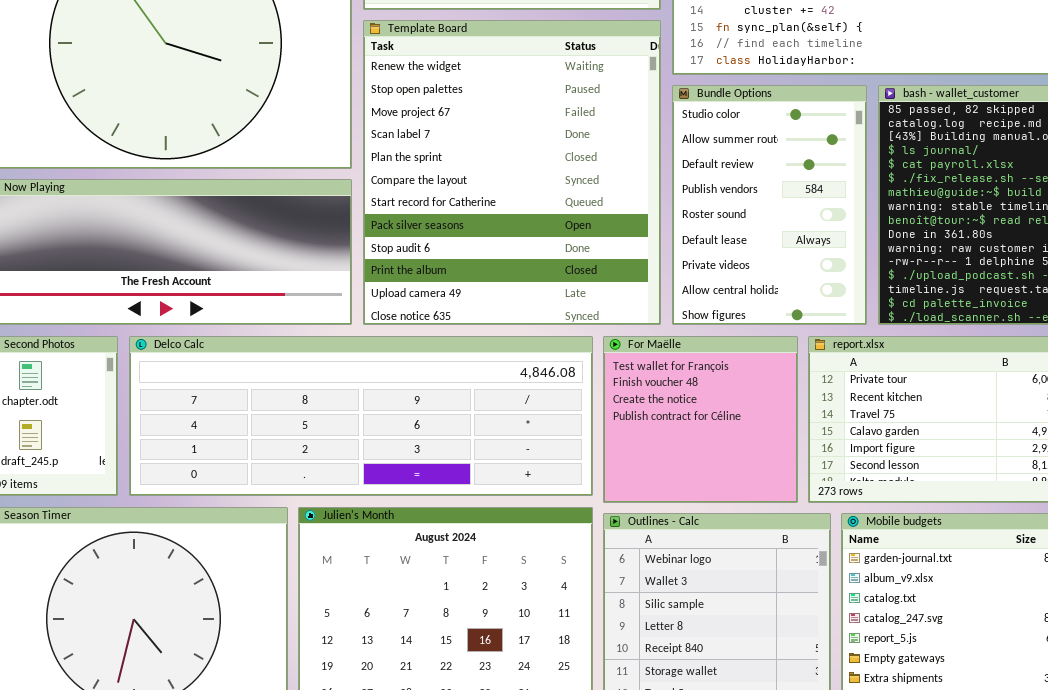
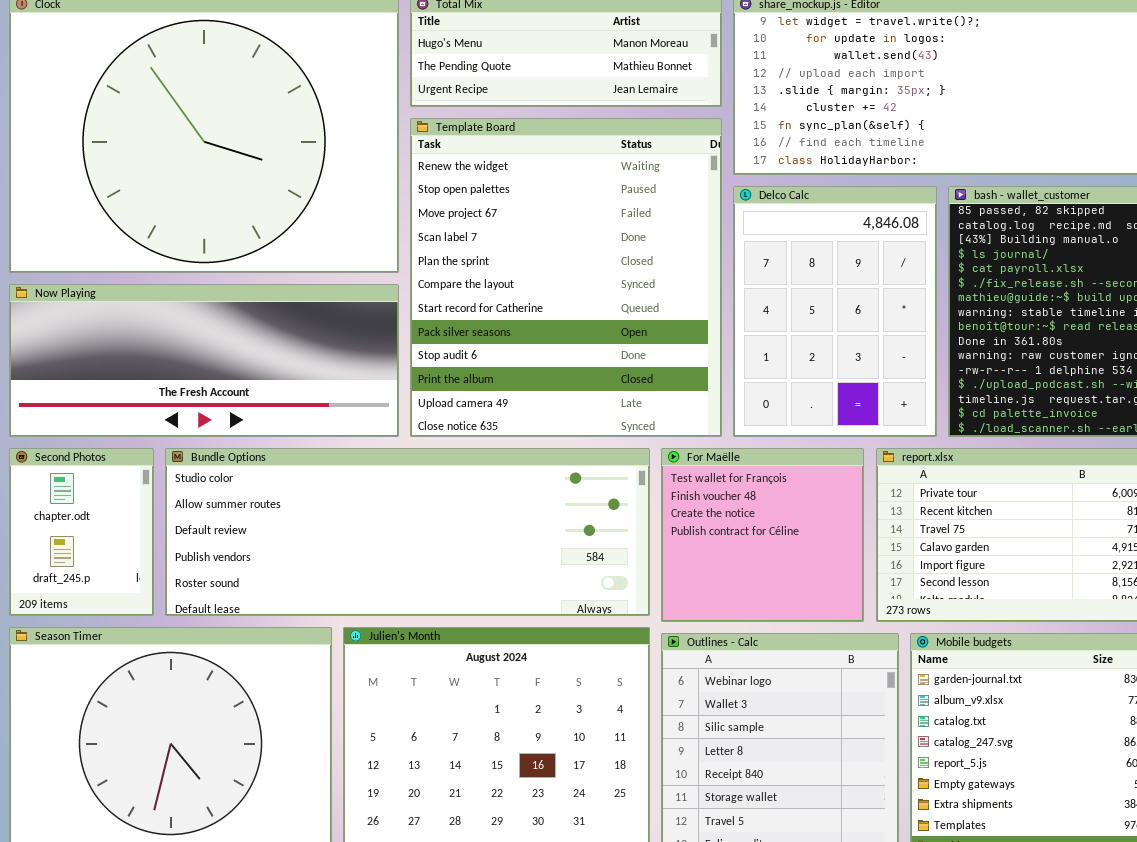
Bundle Options: [672,85,867,325] -> [165,448,650,616], moved, resized
Delco Calc: [129,336,593,496] -> [733,186,937,437], moved, resized

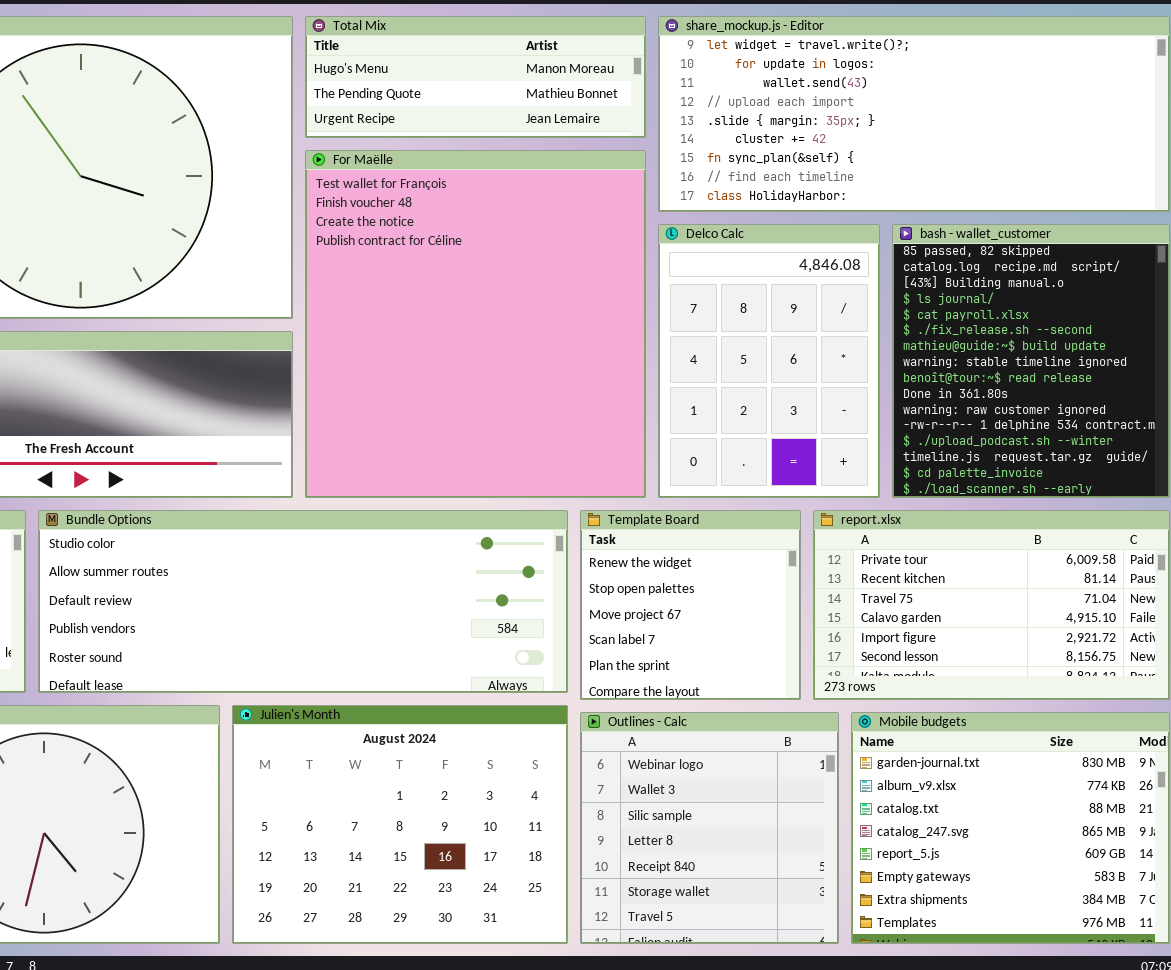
Template Board: [410,118,722,437] -> [580,510,801,700], moved, resized
For Maëlle: [661,448,864,622] -> [305,150,646,498], moved, resized

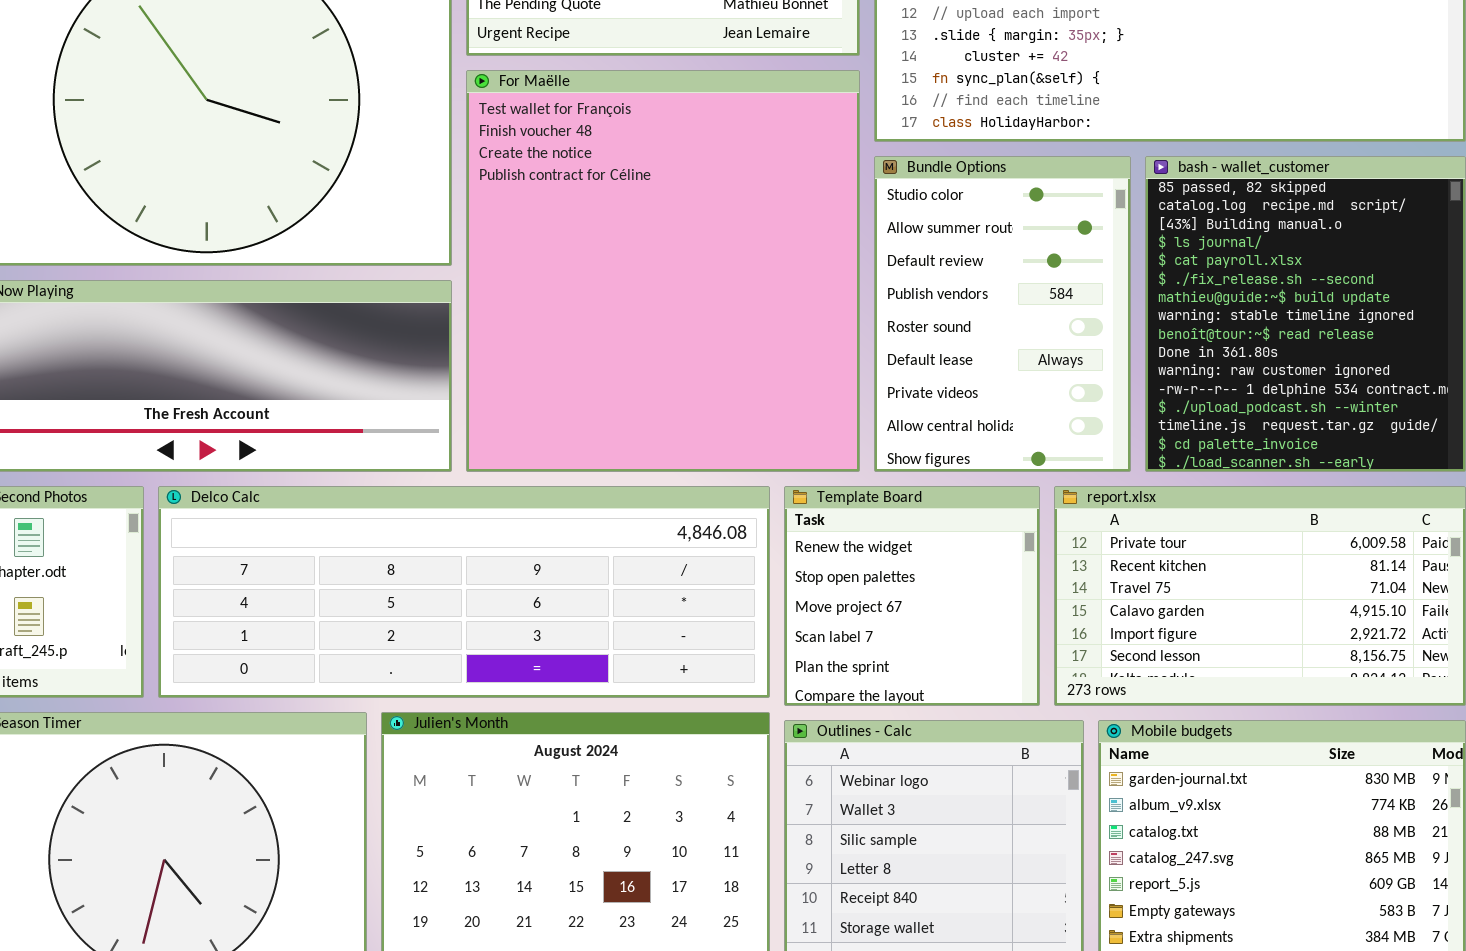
Delco Calc: [658,224,880,498] -> [158,486,770,698], moved, resized
Bundle Options: [38,510,568,693] -> [874,156,1131,472], moved, resized

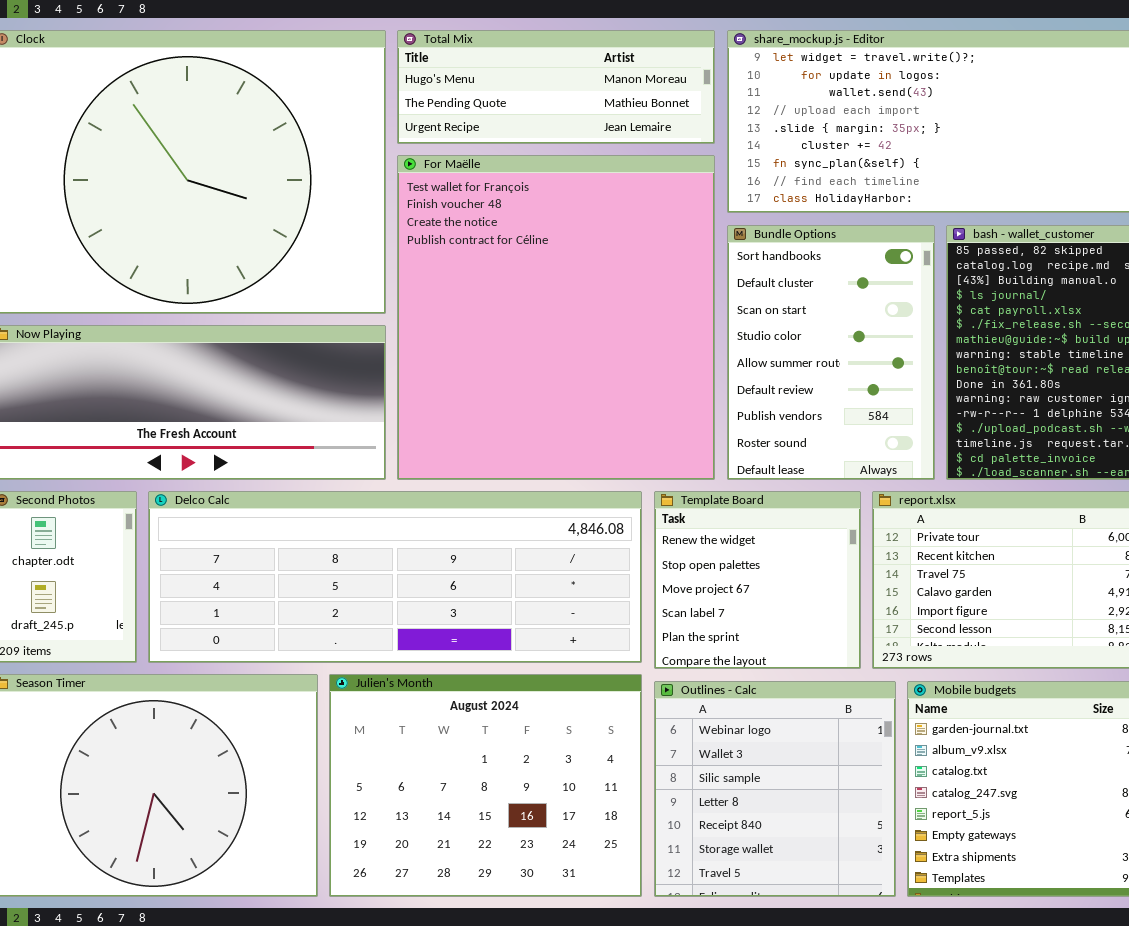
Bundle Options: [874,156,1131,472] -> [727,225,935,480], scrolled up 3 rows

